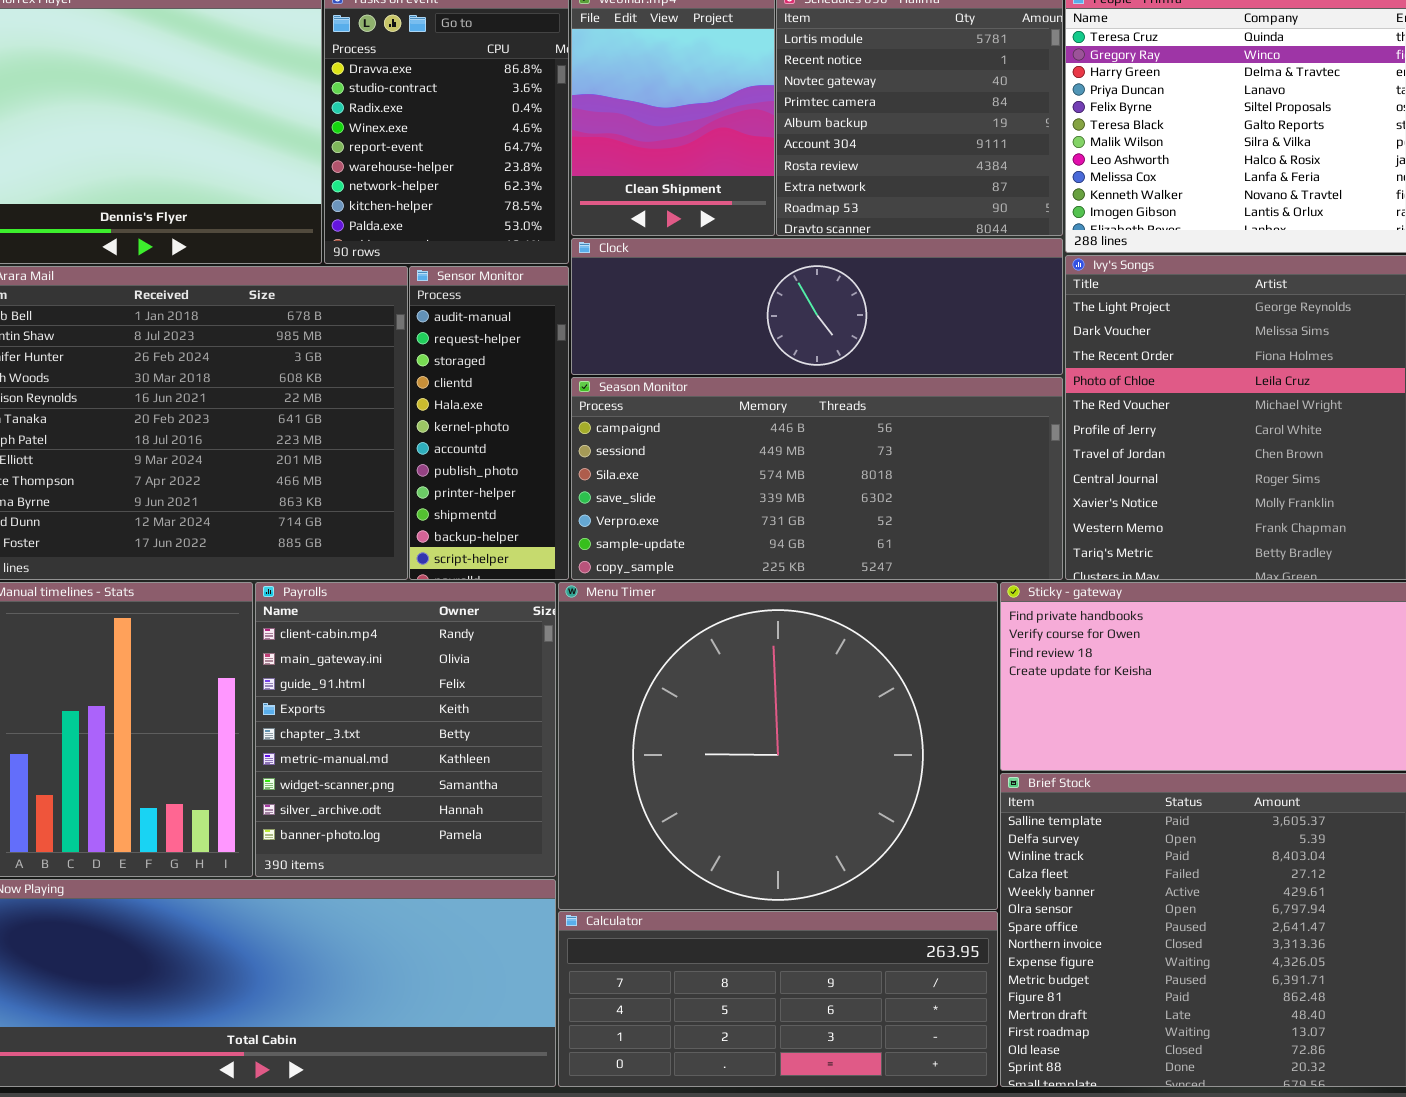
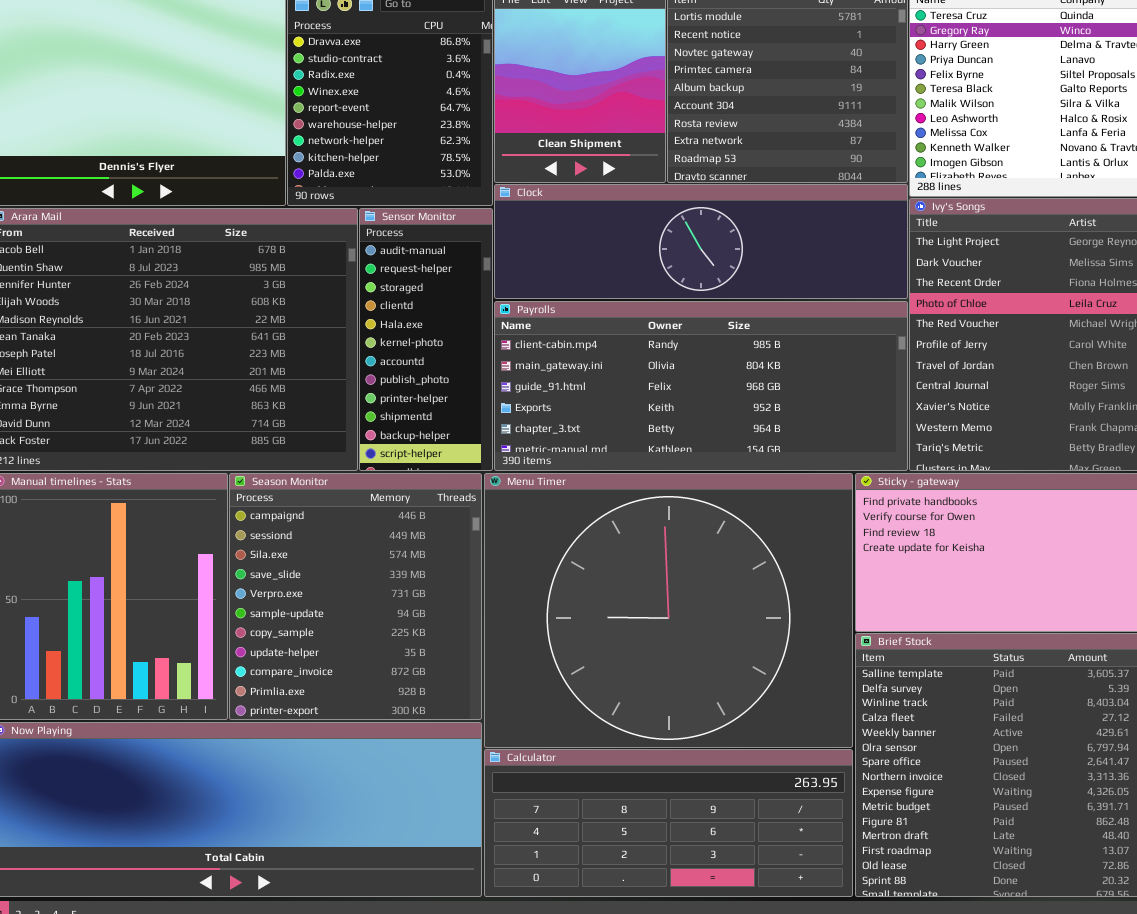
Season Monitor: [571,377,1063,580] -> [229,473,482,720], moved, resized
Payrolls: [255,582,556,877] -> [494,301,908,471], moved, resized

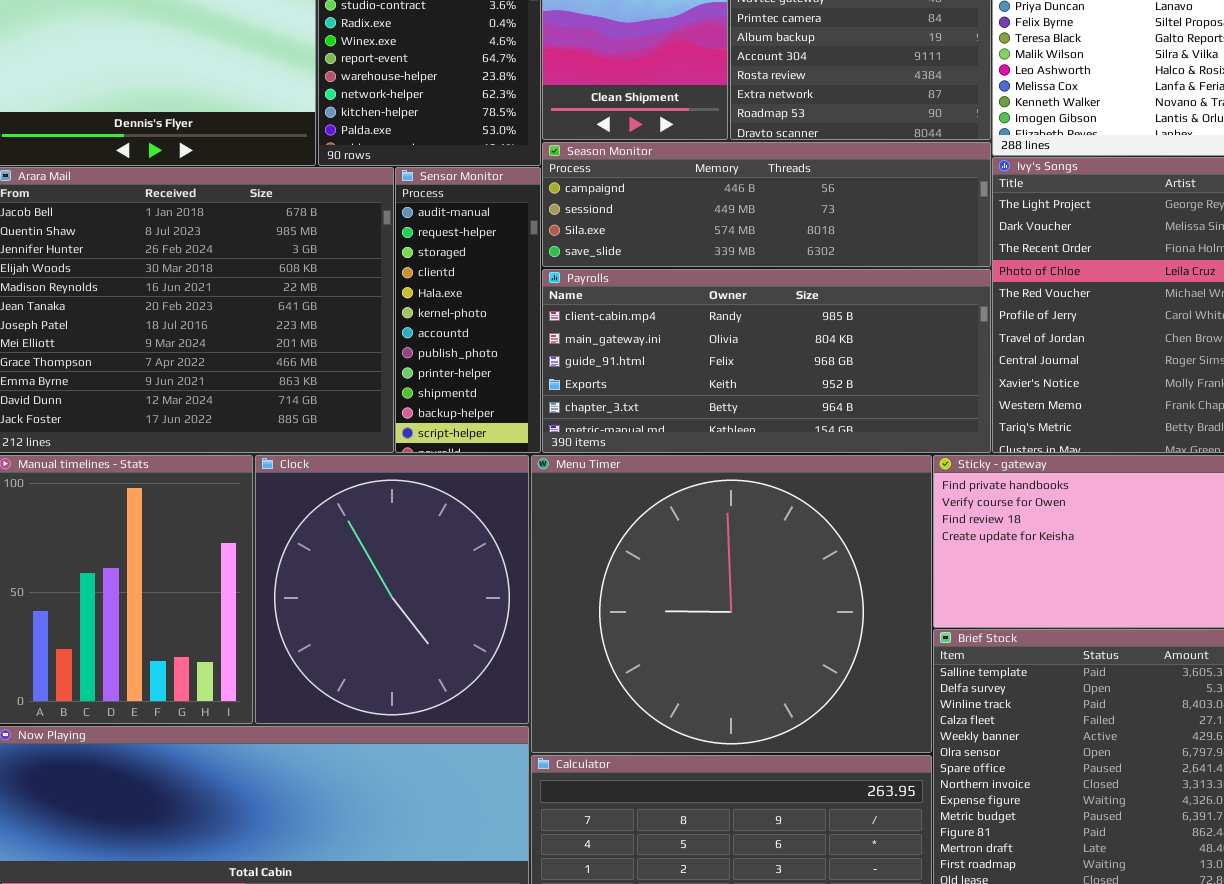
Clock: [494,184,908,299] -> [255,455,529,724], moved, resized
Season Monitor: [229,473,482,720] -> [542,142,991,267], moved, resized

